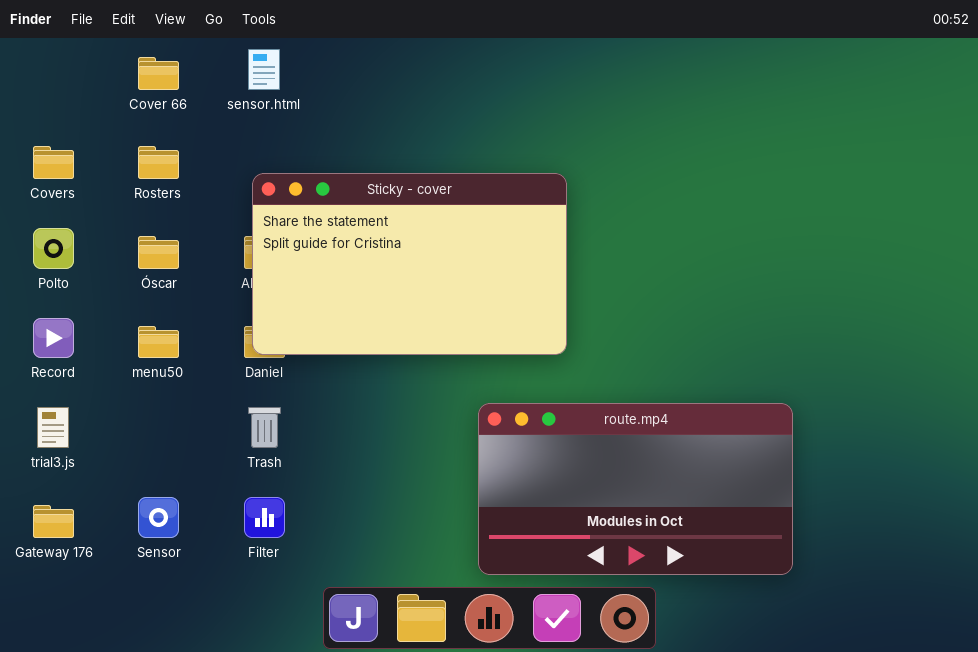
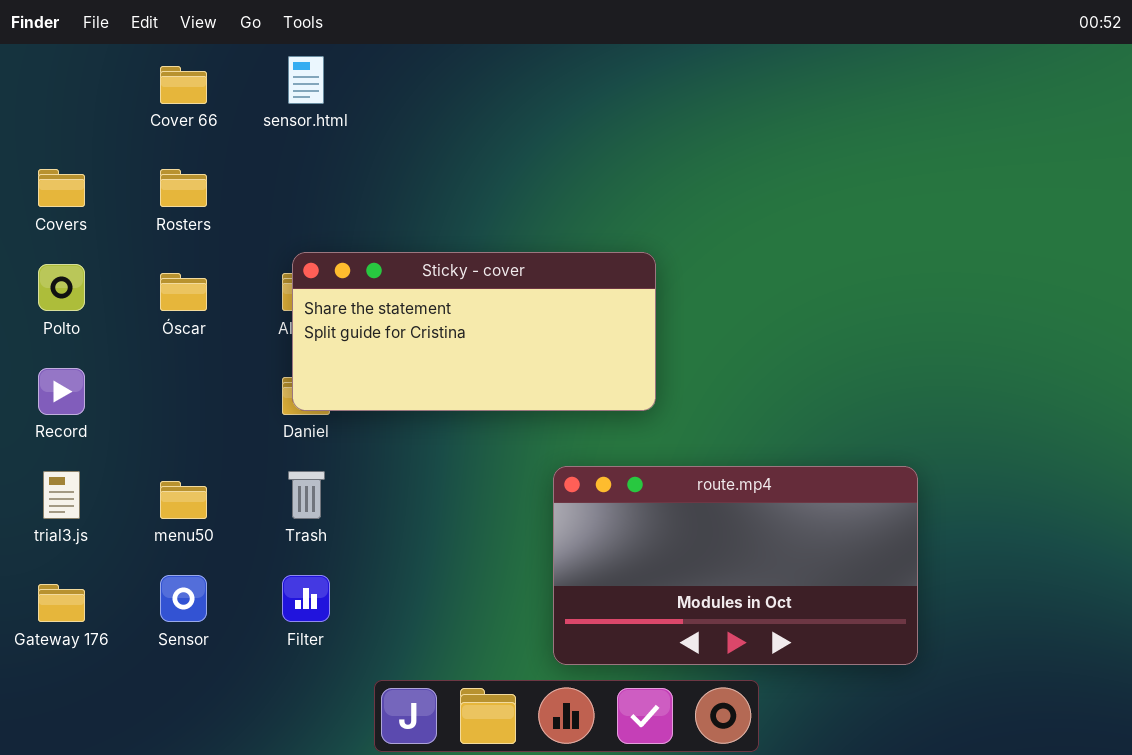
Sticky - cover: [252,173,567,355] -> [292,252,656,411], resized
menu50: [138,326,179,358] -> [160,481,207,519], moved

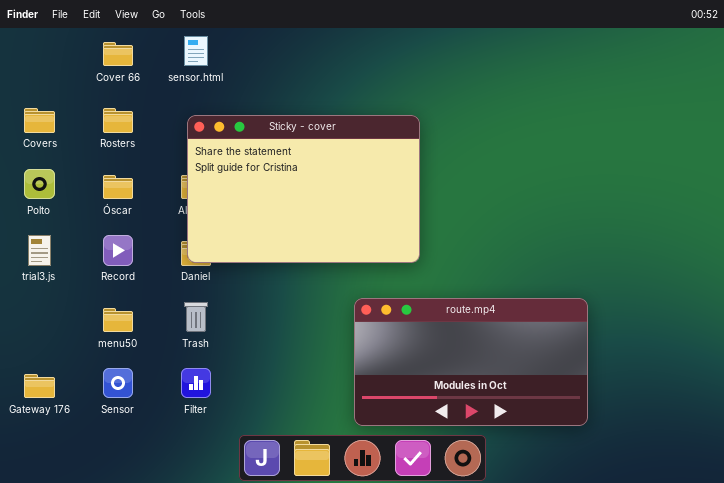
Sticky - cover: [292,252,656,411] -> [187,115,420,263], resized
Record: [38,368,85,415] -> [103,235,133,266], moved
trial3.js: [43,471,80,519] -> [28,235,51,266], moved

